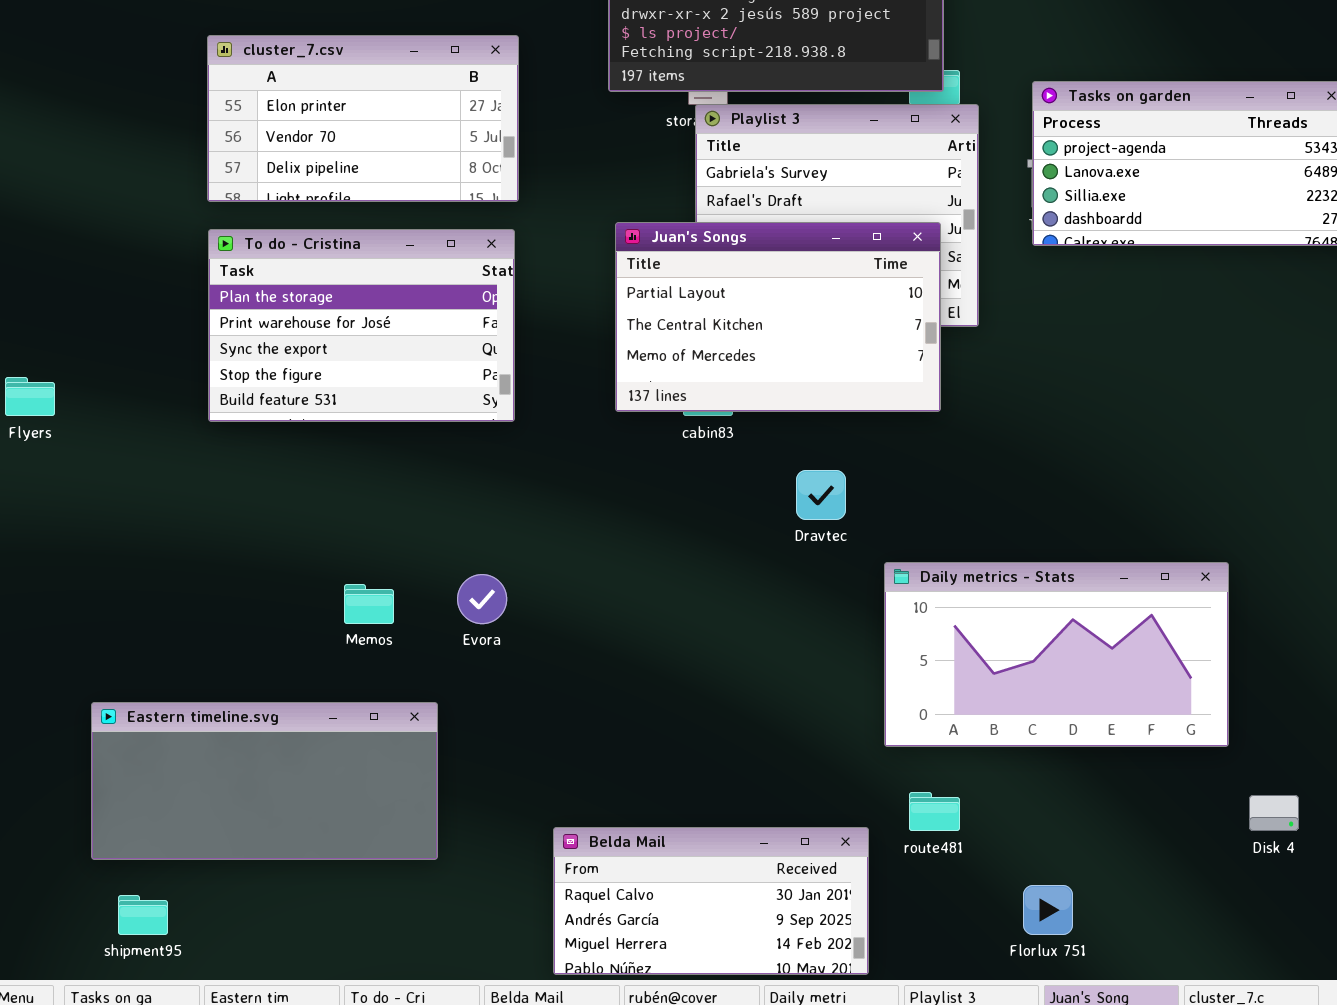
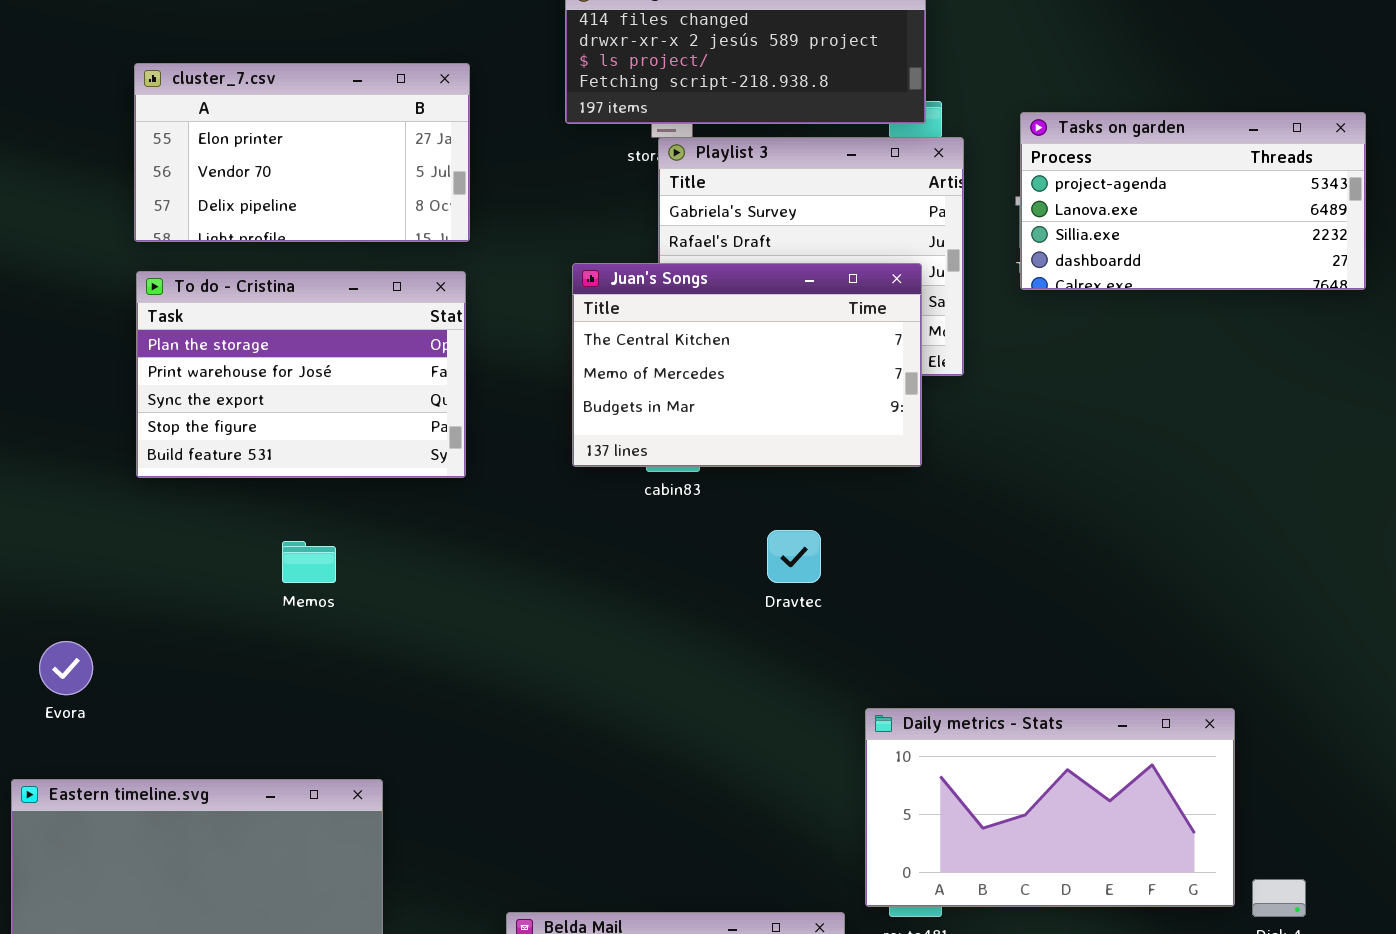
Juan's Songs: [615,222,941,412] -> [572,263,922,467], scrolled down 1 row
Daily metrics - Stats: [884,562,1229,747] -> [865,708,1235,907], moved
Evora: [457,574,507,624] -> [39,641,93,695], moved
Memos: [344,584,394,624] -> [282,541,336,583], moved

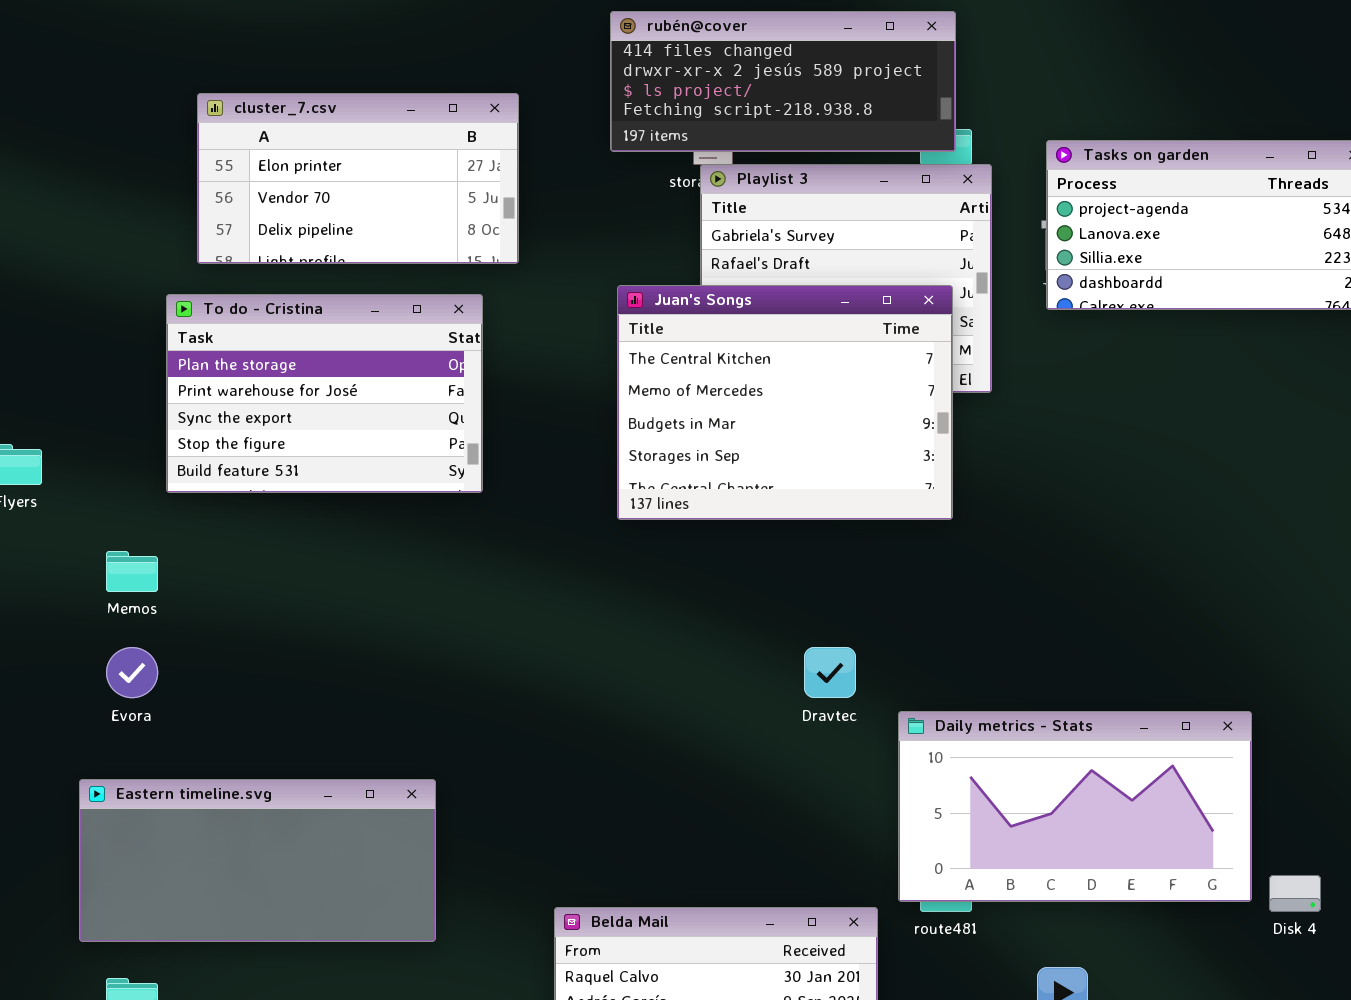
Juan's Songs: [572,263,922,467] -> [617,285,953,520], resized
To do - Cristina: [136,271,466,478] -> [166,294,483,493], moved
Dravtec: [767,530,821,583] -> [804,647,856,698], moved
Memos: [282,541,336,583] -> [106,551,158,592], moved

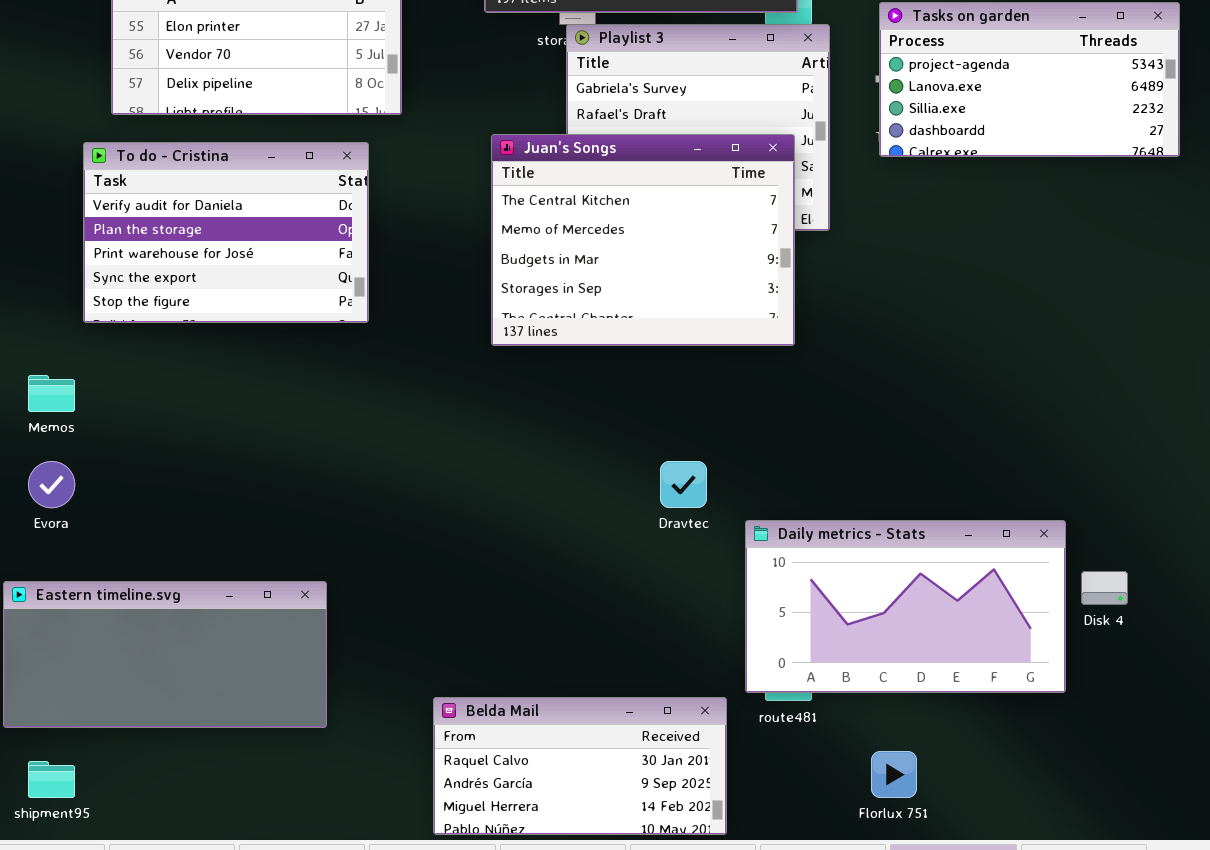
To do - Cristina: [166,294,483,493] -> [83,142,369,323], scrolled up 1 row
Disk 4: [1269,875,1321,912] -> [1081,571,1128,605], moved

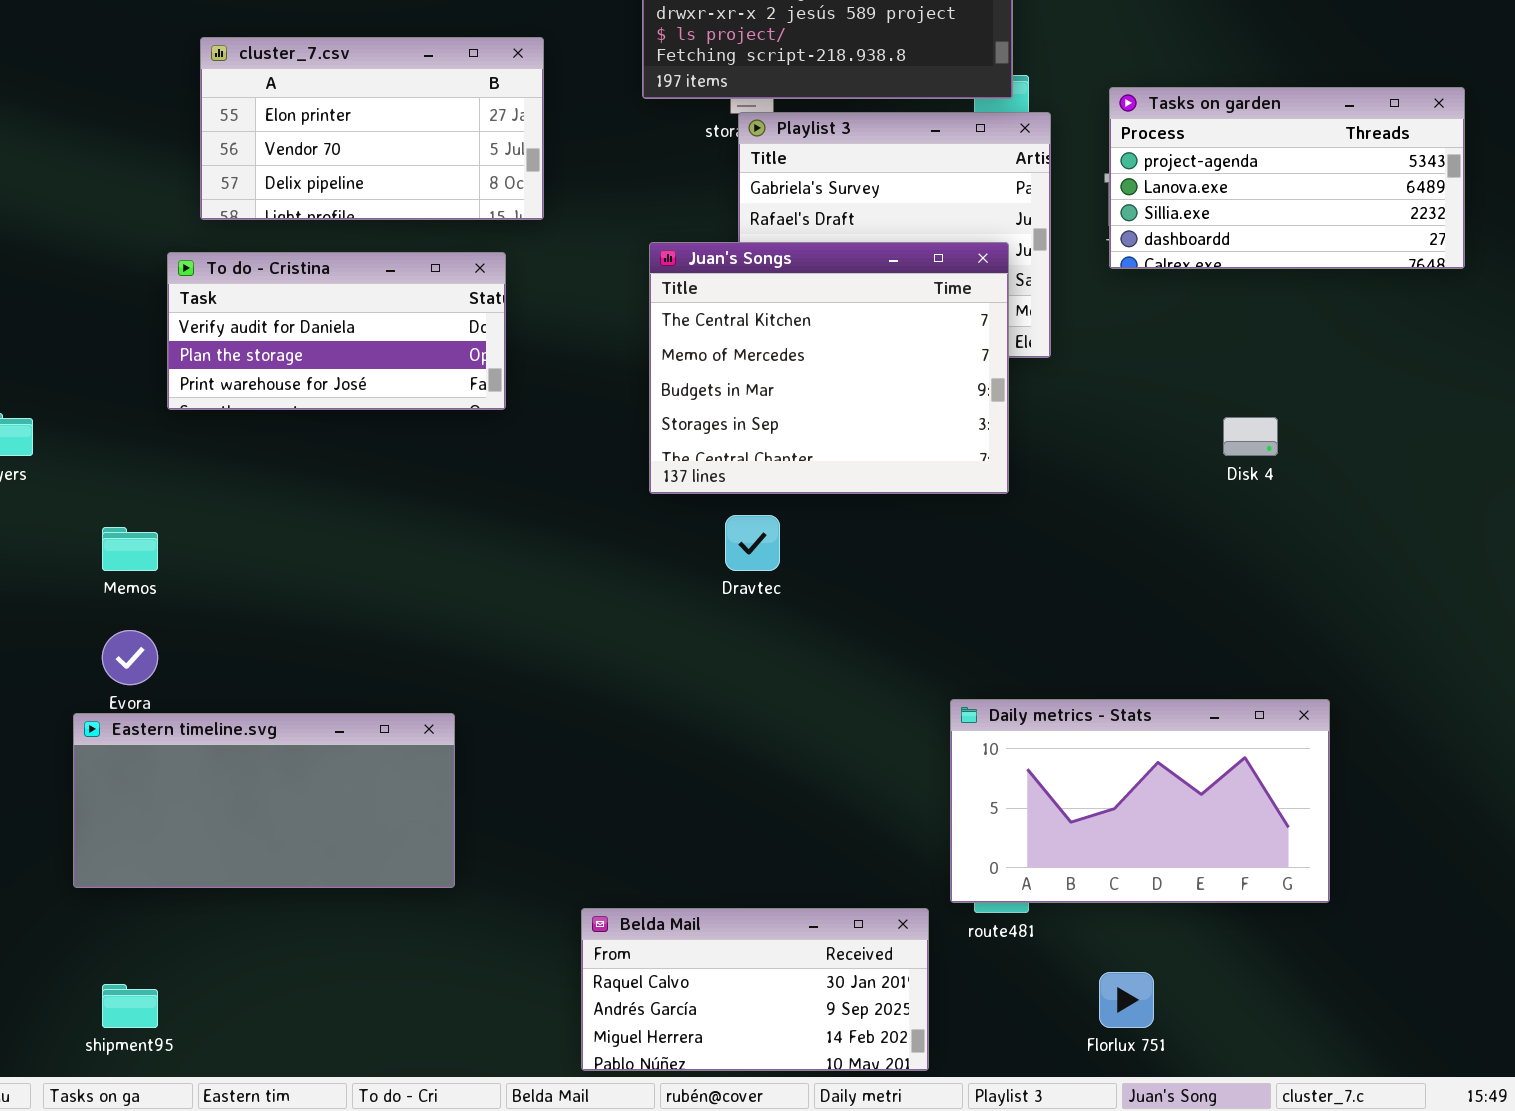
To do - Cristina: [83,142,369,323] -> [167,252,506,410], resized
Dravtec: [660,461,707,508] -> [725,515,780,571], moved
Disk 4: [1081,571,1128,605] -> [1223,417,1278,456], moved
Eastern timeline.svg: [3,581,327,728] -> [73,713,455,888], moved

